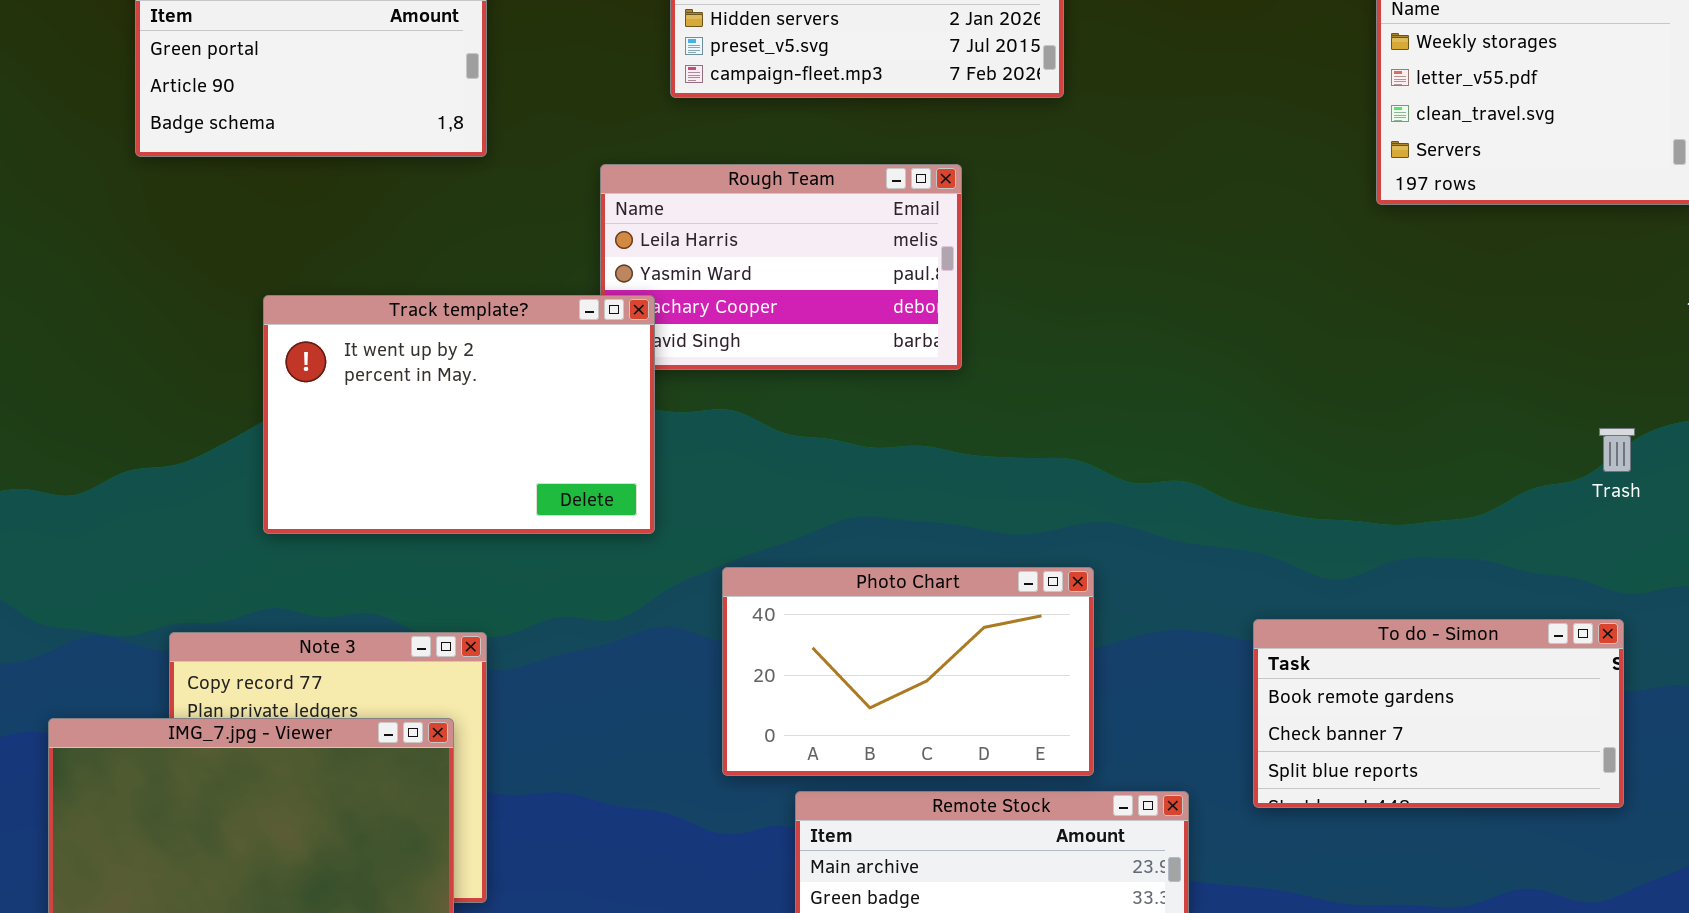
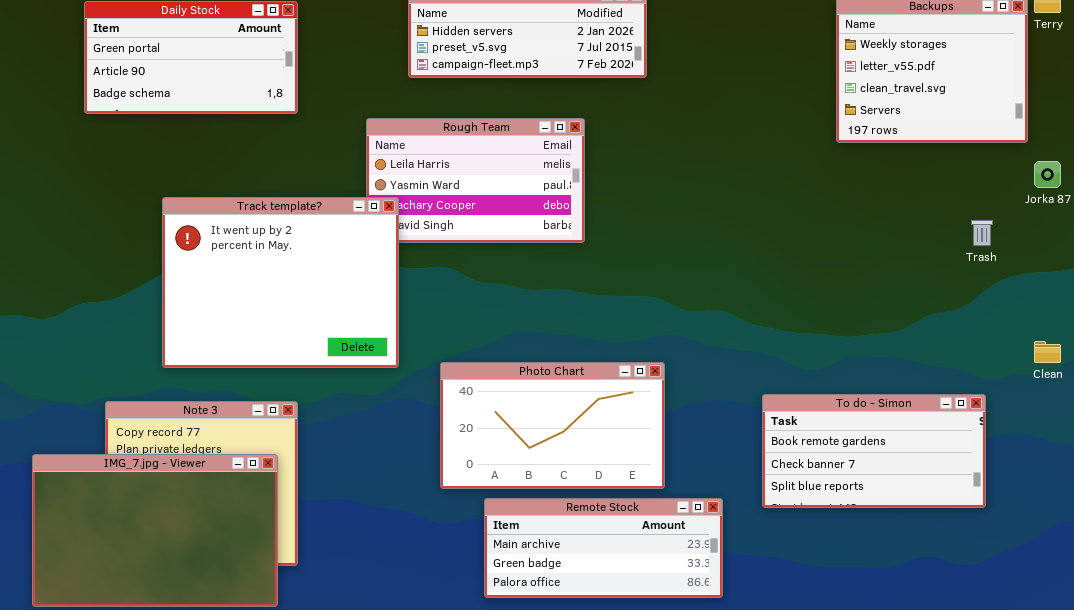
Track template?: [263,295,655,534] -> [162,197,399,368], resized
Trash: [1599,428,1635,472] -> [971,220,993,246], moved

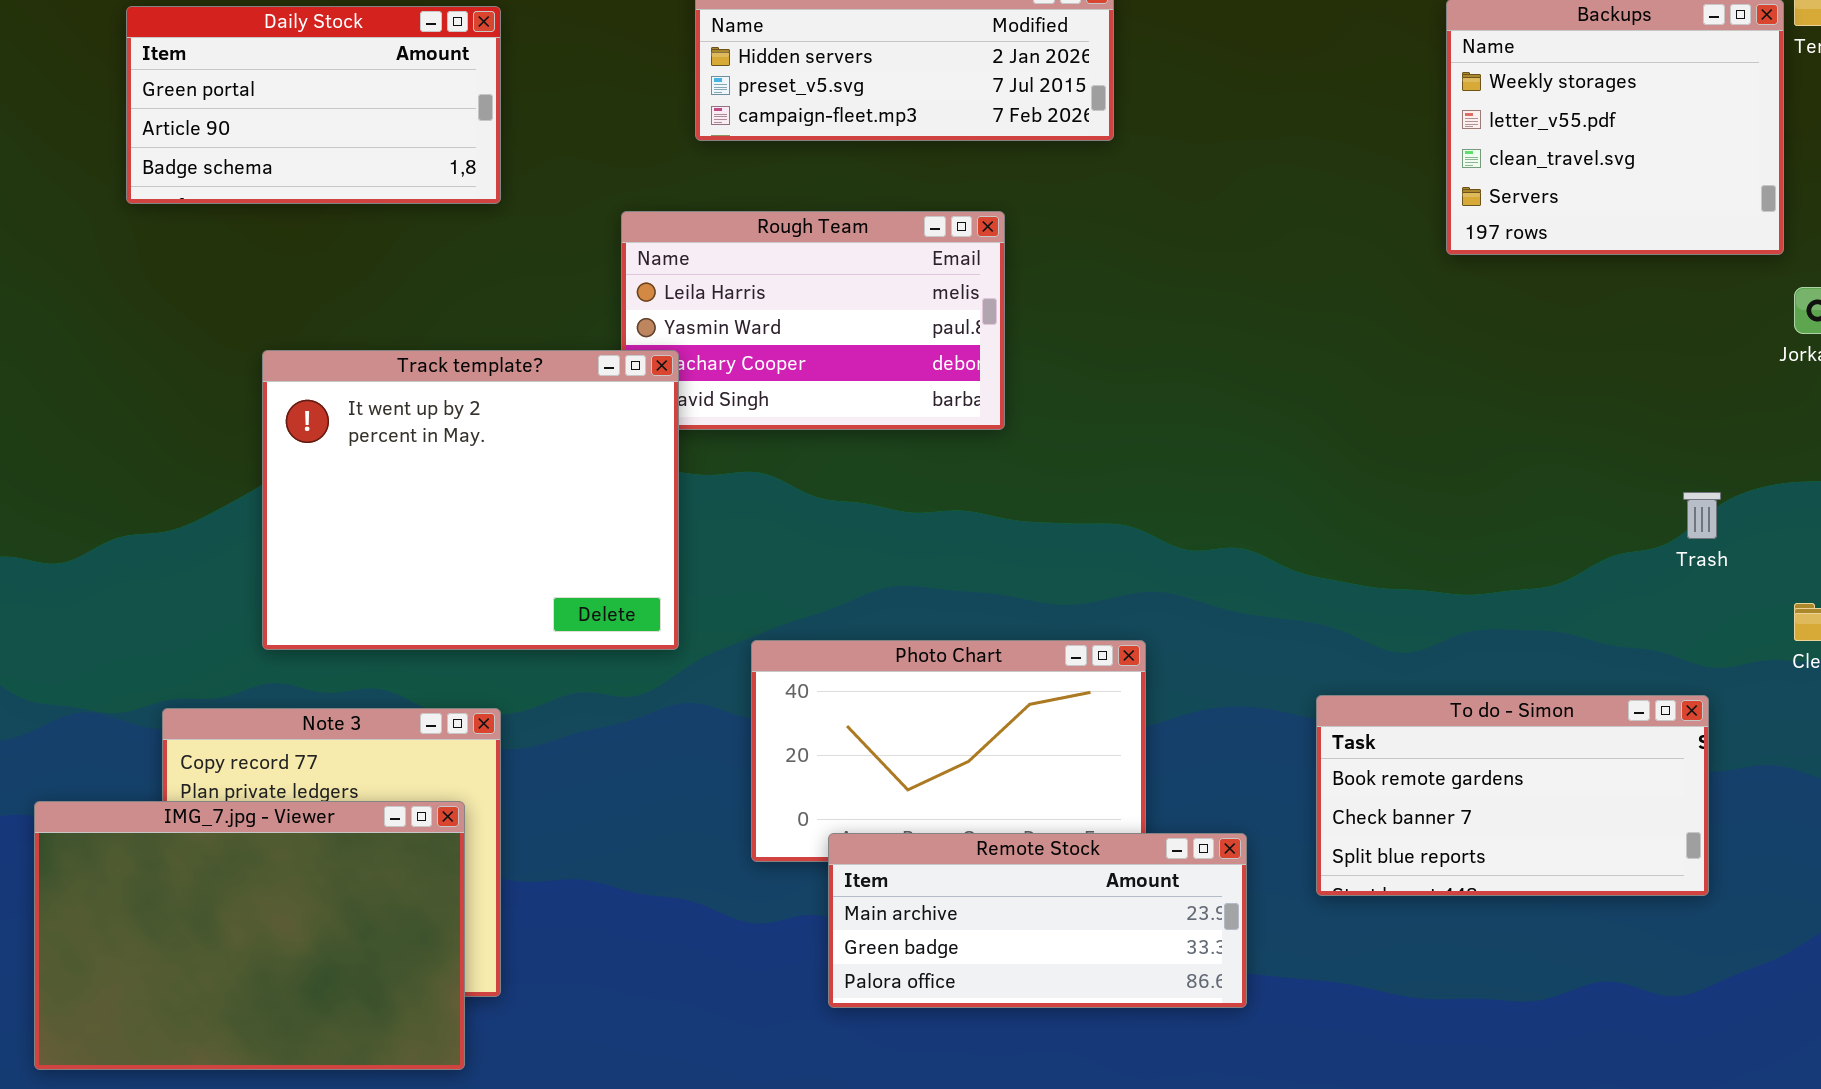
Trash: [971,220,993,246] -> [1683,492,1721,539], moved
Remote Stock: [484,498,723,598] -> [828,833,1247,1008], moved

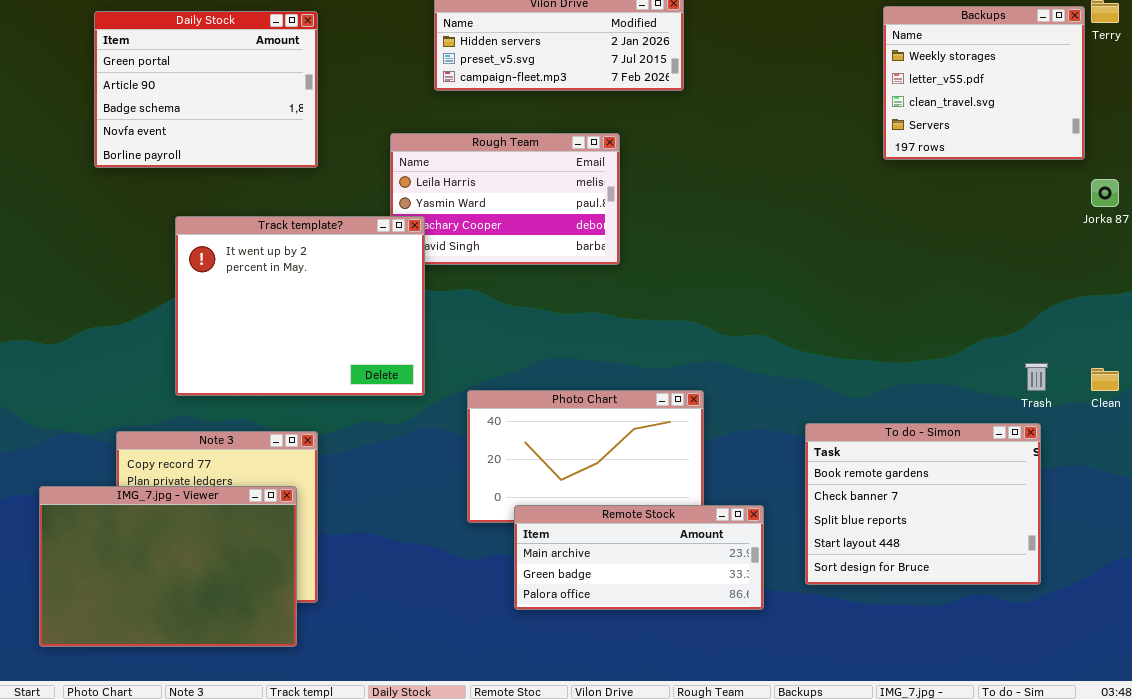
Daily Stock: [126,6,501,204] -> [94,11,318,168], resized
Trash: [1683,492,1721,539] -> [1025,363,1048,391], moved
To do - Simon: [1316,695,1709,896] -> [805,423,1041,585], resized

